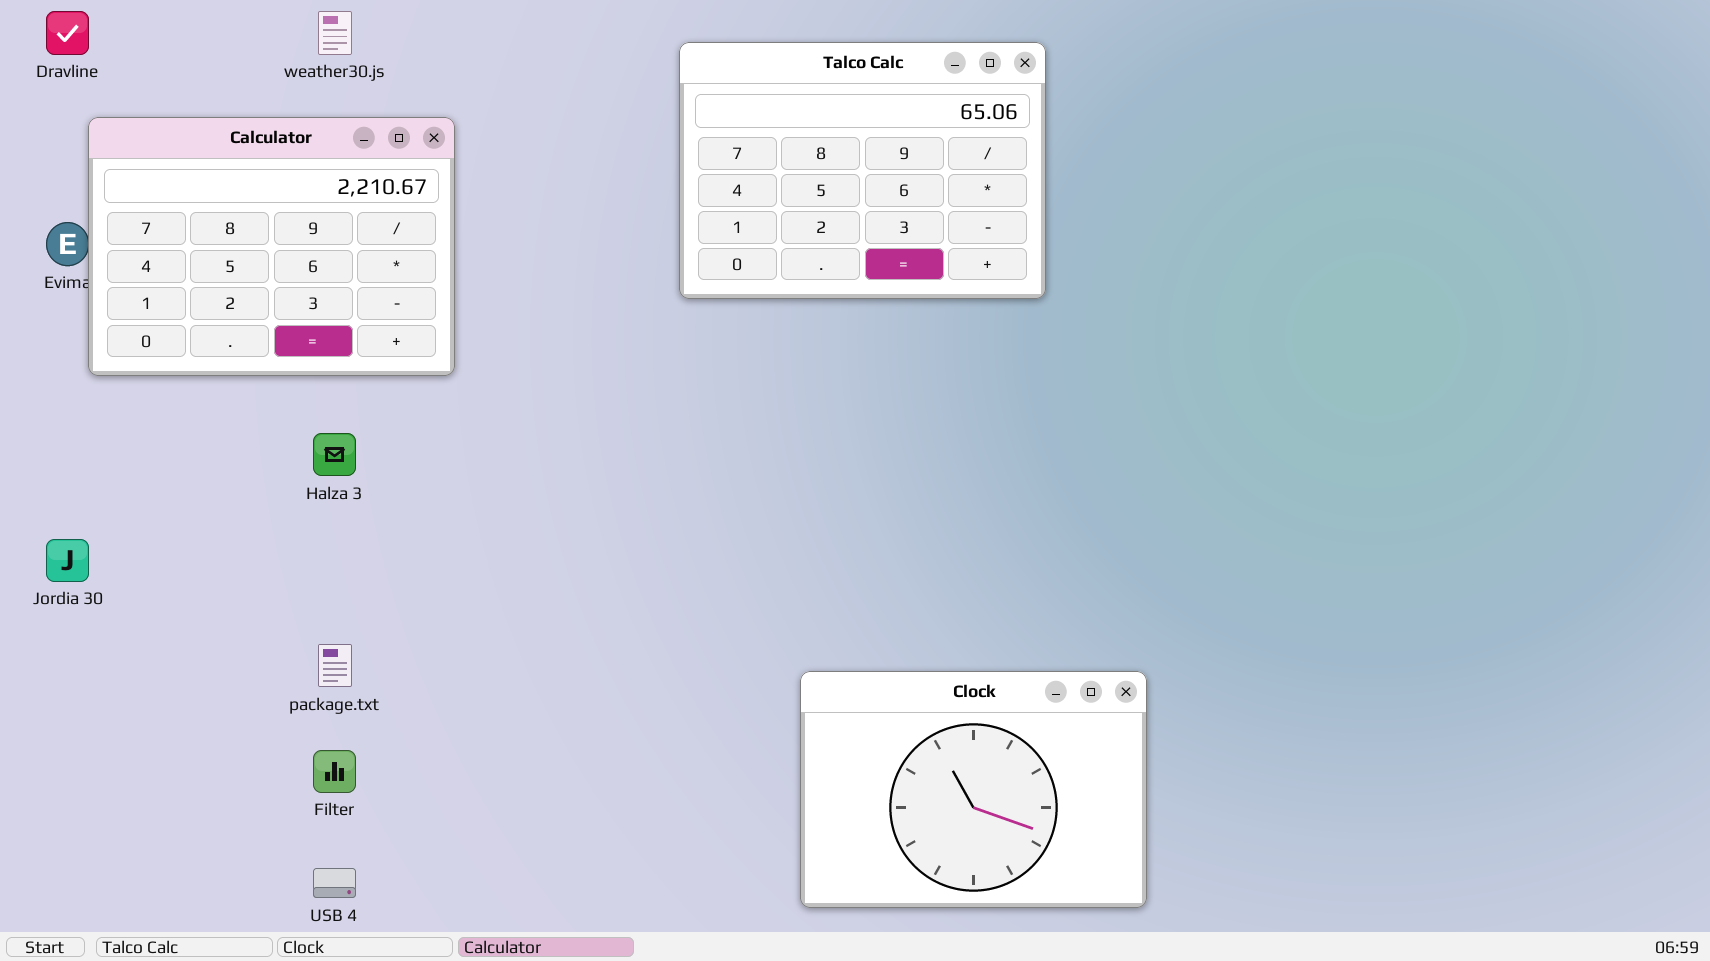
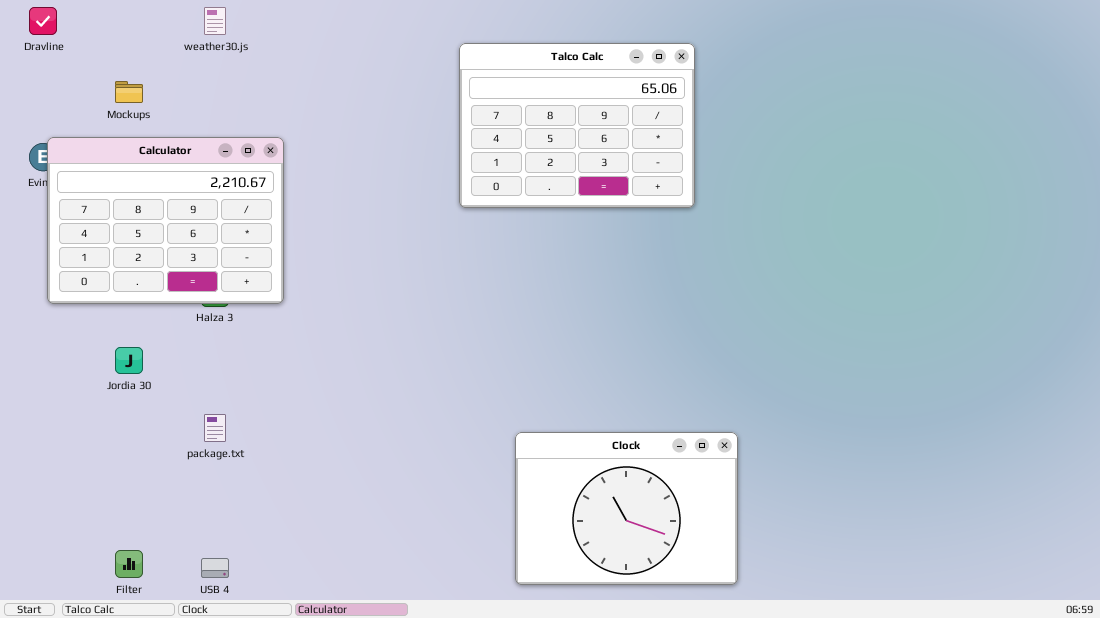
Talco Calc: [679,42,1046,299] -> [459,43,695,208], moved
Calculator: [88,117,455,376] -> [47,137,284,304], moved
Jordia 30: [46,539,89,582] -> [115,347,143,374], moved
Filter: [313,750,356,793] -> [115,550,143,578], moved

